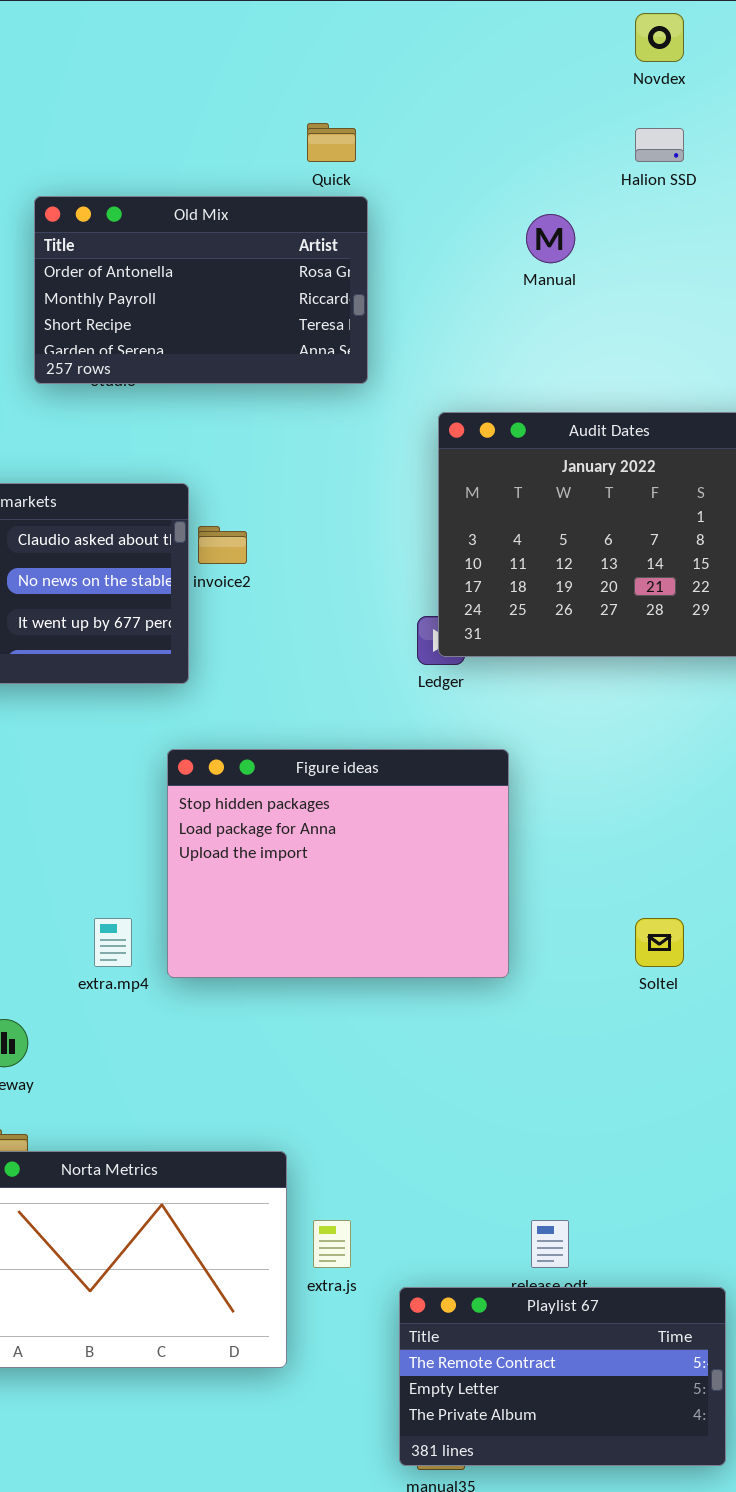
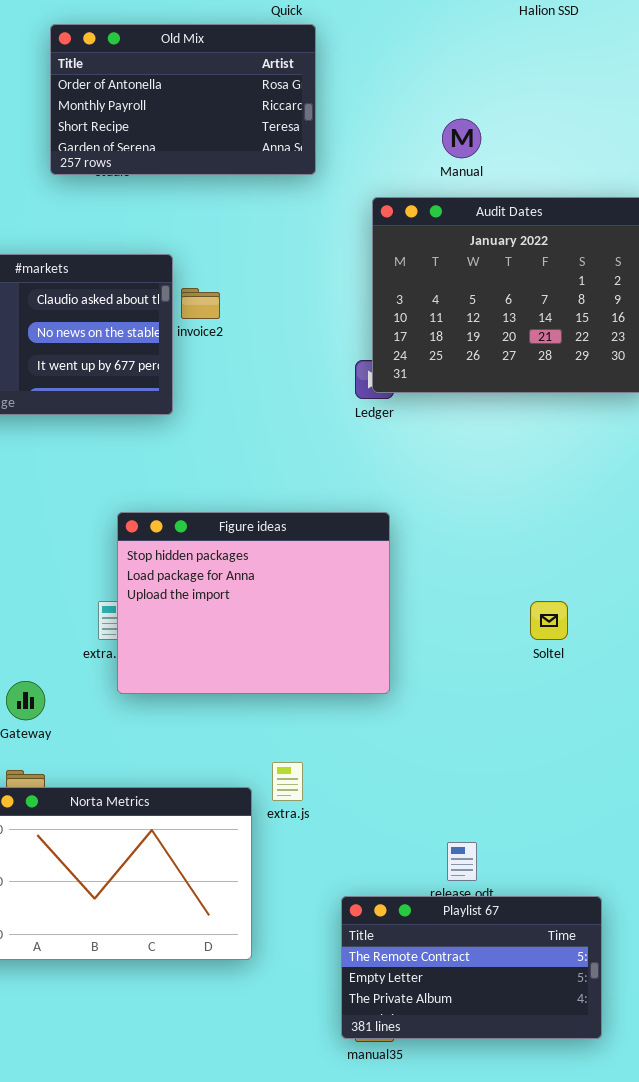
Manual: [526,214,575,263] -> [442,119,481,158], moved
Figure ideas: [167,749,509,978] -> [117,512,390,694], moved
extra.js: [313,1220,351,1268] -> [272,762,303,801], moved

